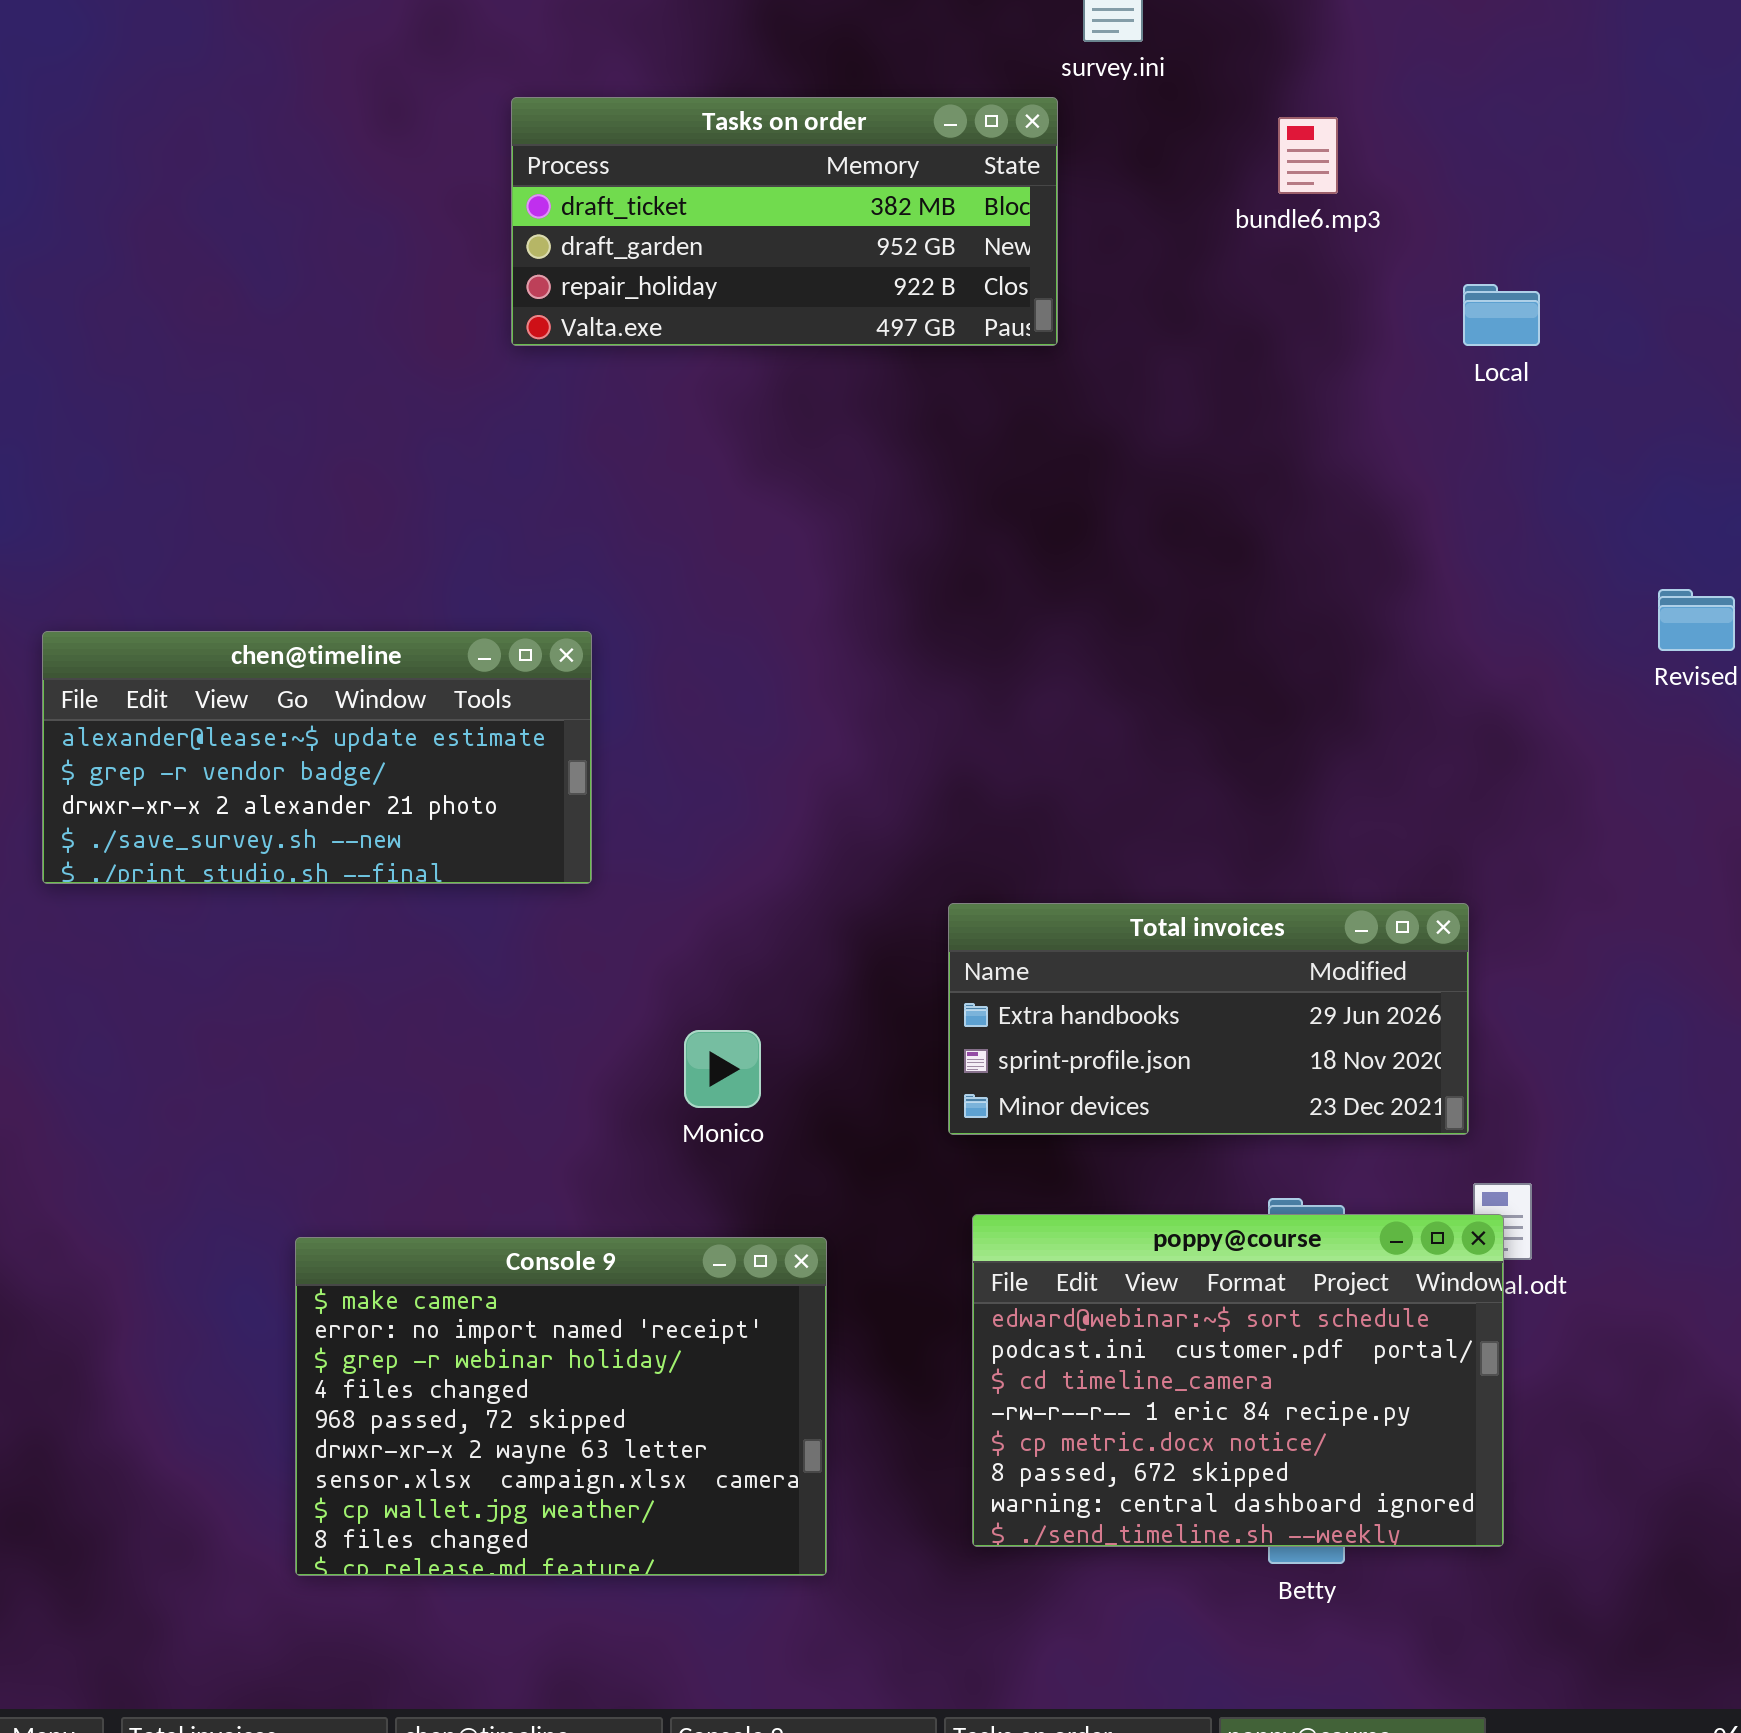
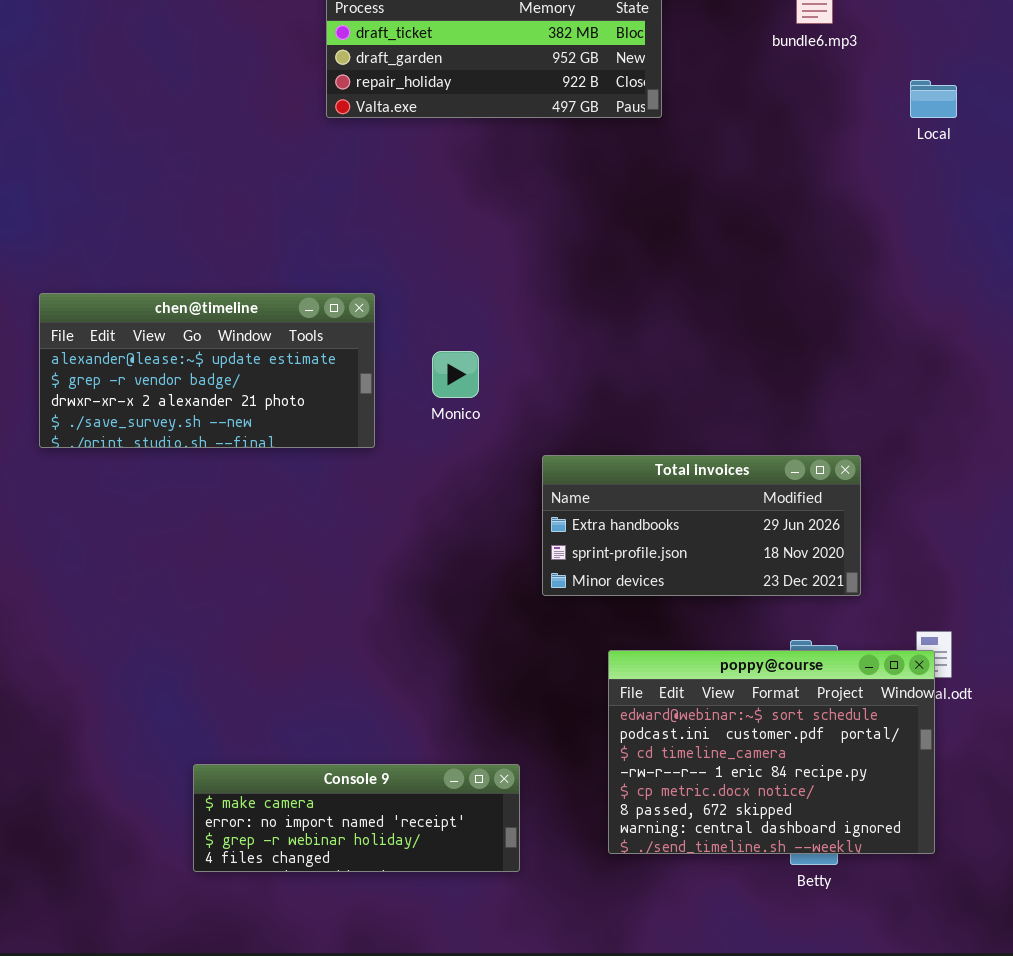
Total invoices: [948,903,1469,1135] -> [542,455,861,596], moved
Monico: [684,1030,761,1108] -> [432,351,479,398], moved
Console 9: [295,1237,827,1576] -> [193,764,520,872], resized

